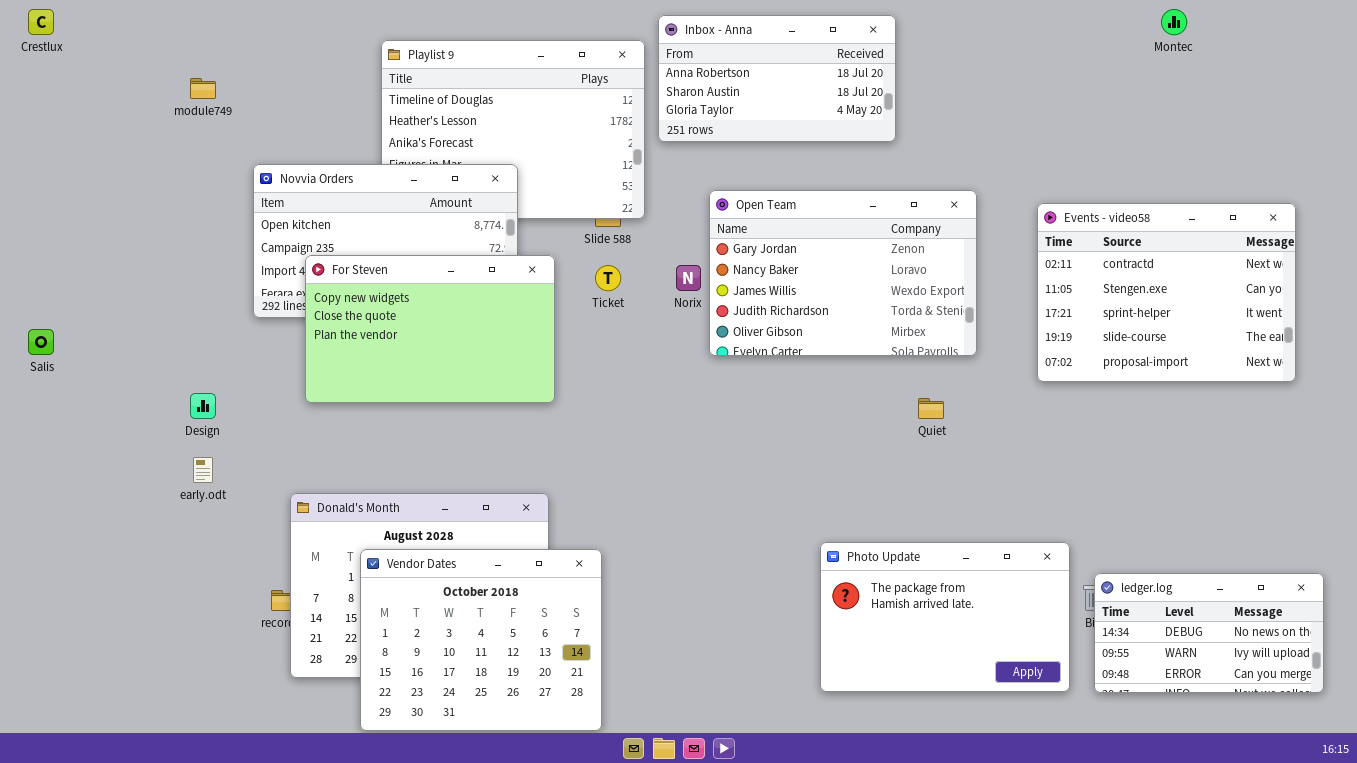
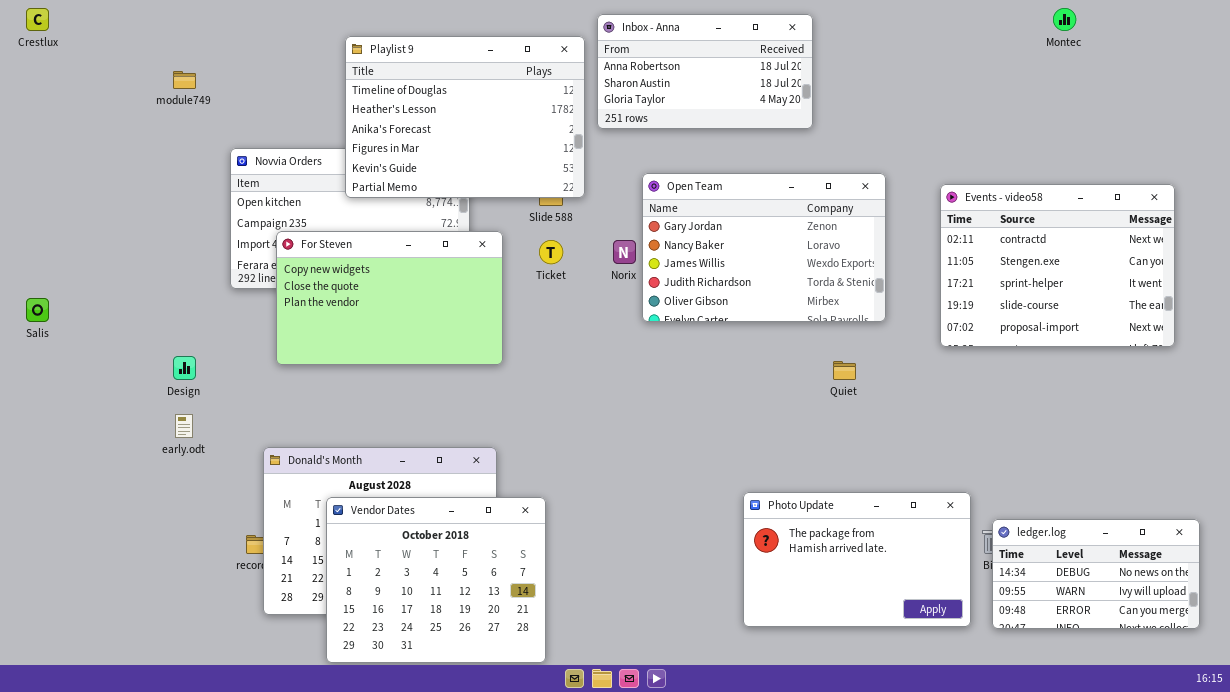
Playlist 9: [381,40,645,219] -> [345,36,585,198], raised

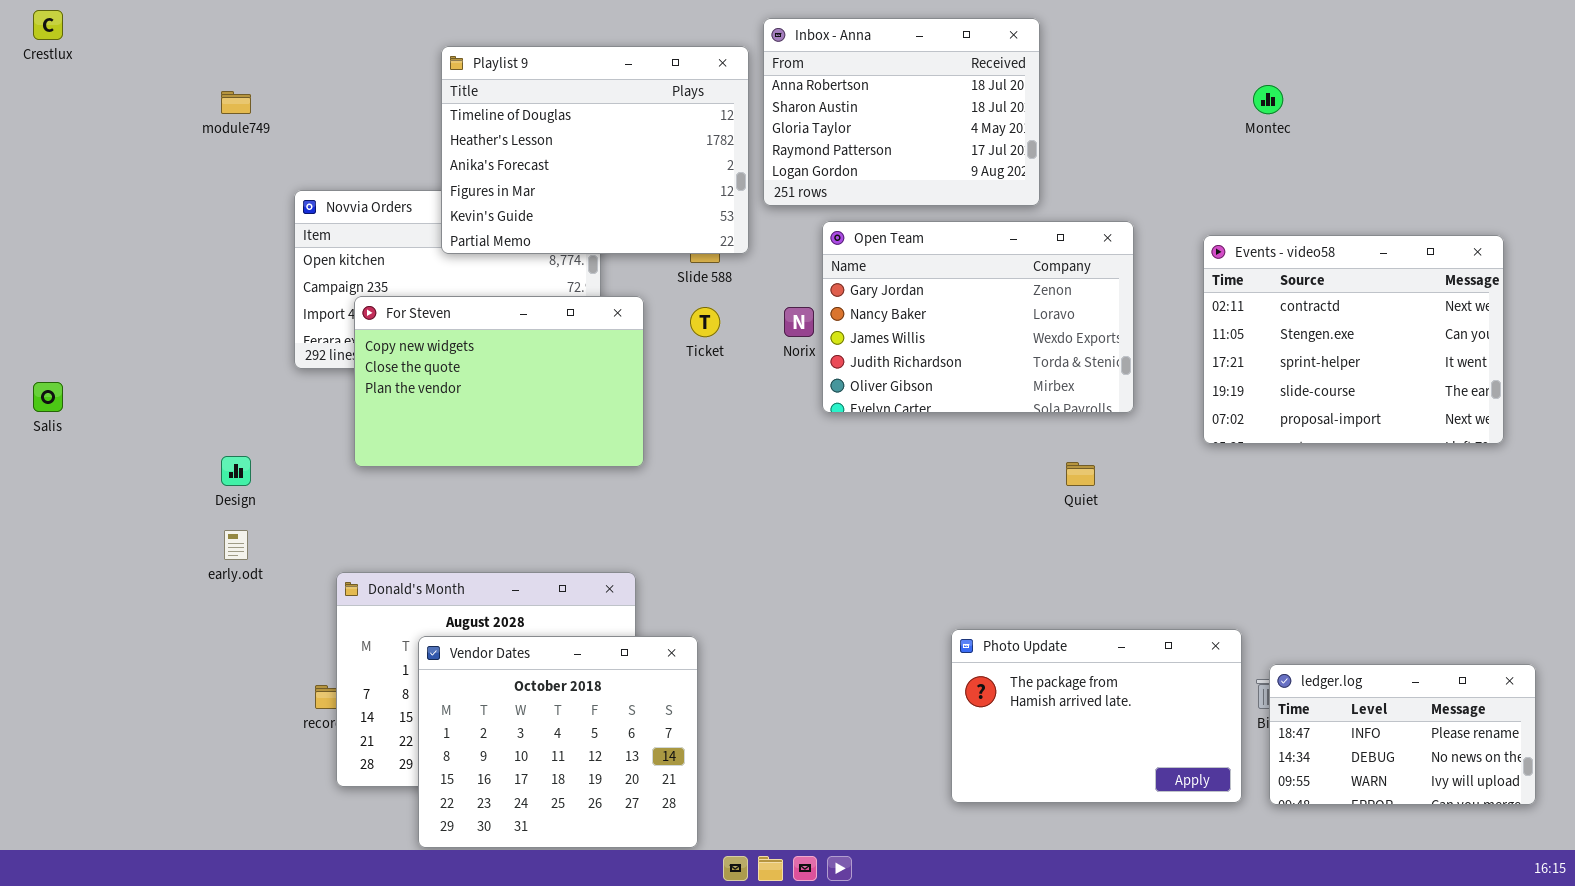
Montec: [1053,8,1076,31] -> [1253,85,1283,114], moved
Inbox - Anna: [597,14,813,129] -> [763,18,1040,206], resized
ledger.log: [992,519,1200,629] -> [1269,664,1536,805], scrolled up 1 row

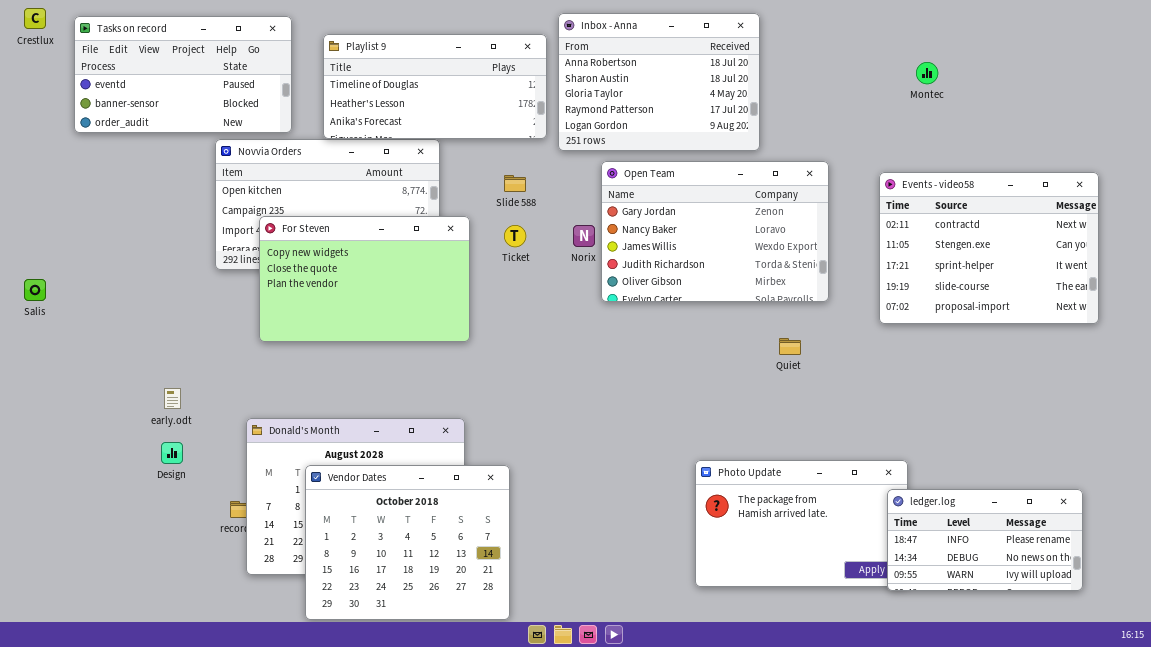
Tasks on record: none -> [74,16,292,133], opened
Playlist 9: [441,46,749,254] -> [323,34,547,139], resized
Design: [221,456,251,486] -> [161,442,183,464], moved
ledger.log: [1269,664,1536,805] -> [887,489,1083,591], moved

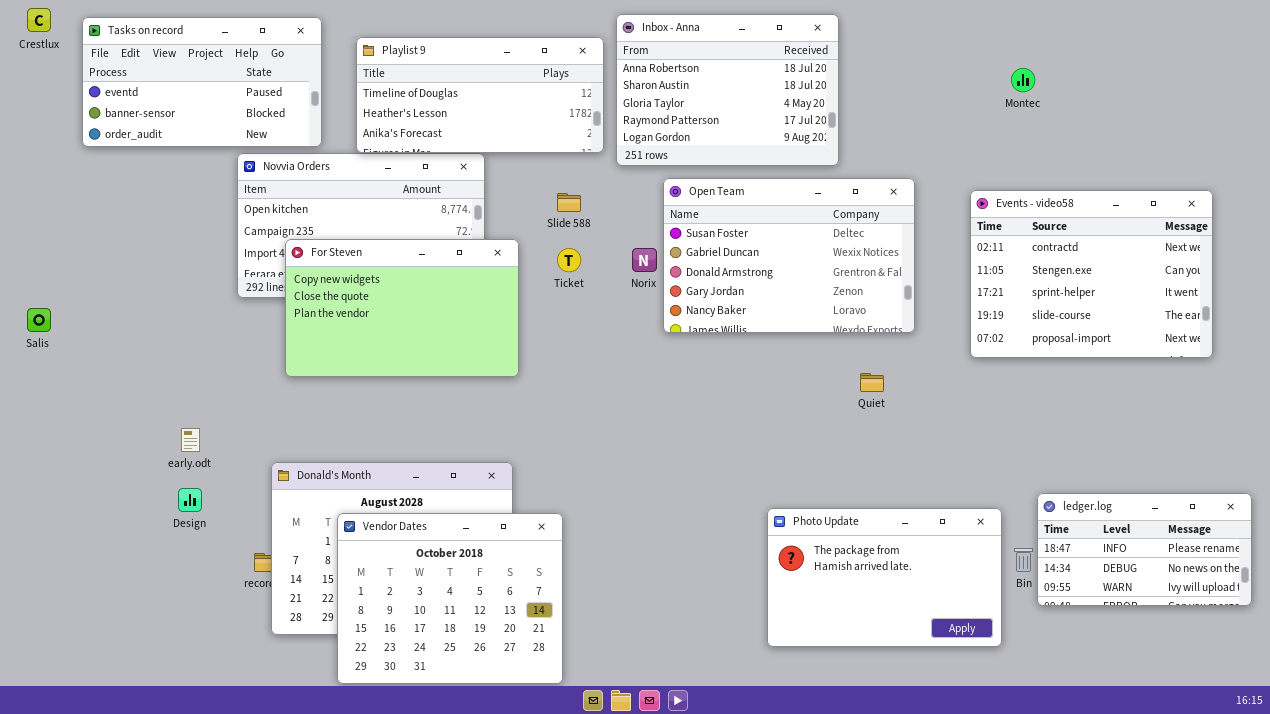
Open Team: [601,161,829,302] -> [663,178,915,333], scrolled up 3 rows
ledger.log: [887,489,1083,591] -> [1037,493,1252,606], moved

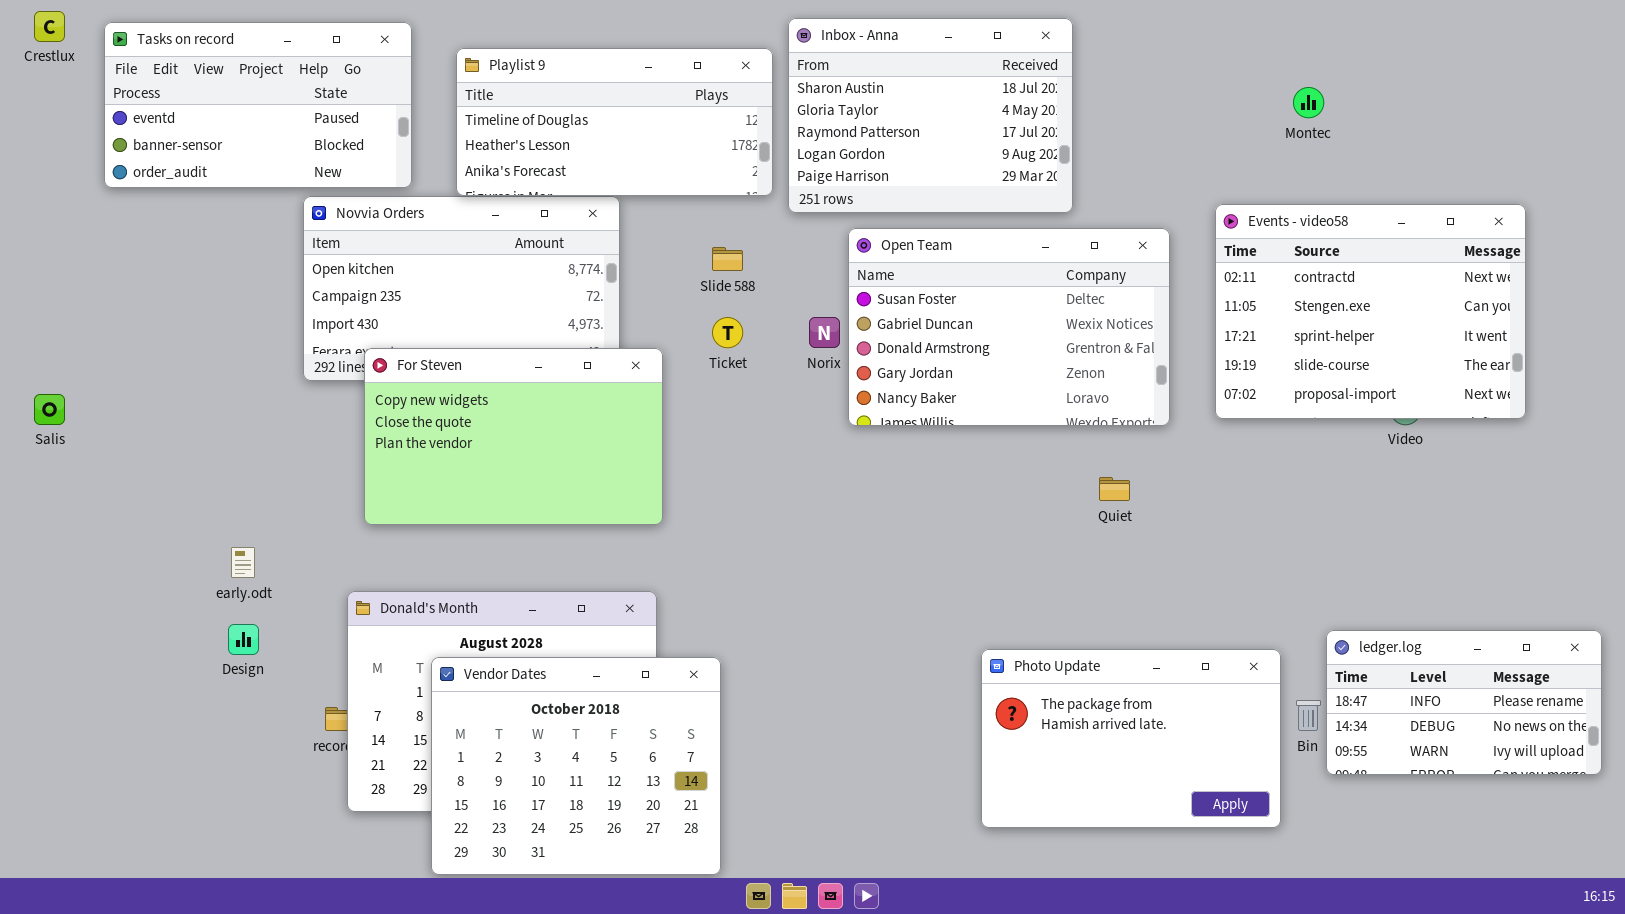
Inbox - Anna: [616,14,839,166] -> [788,18,1073,213], scrolled down 1 row
Events - video58: [970,190,1213,358] -> [1215,204,1526,419], moved
For Steven: [285,239,519,377] -> [364,348,663,525], moved

